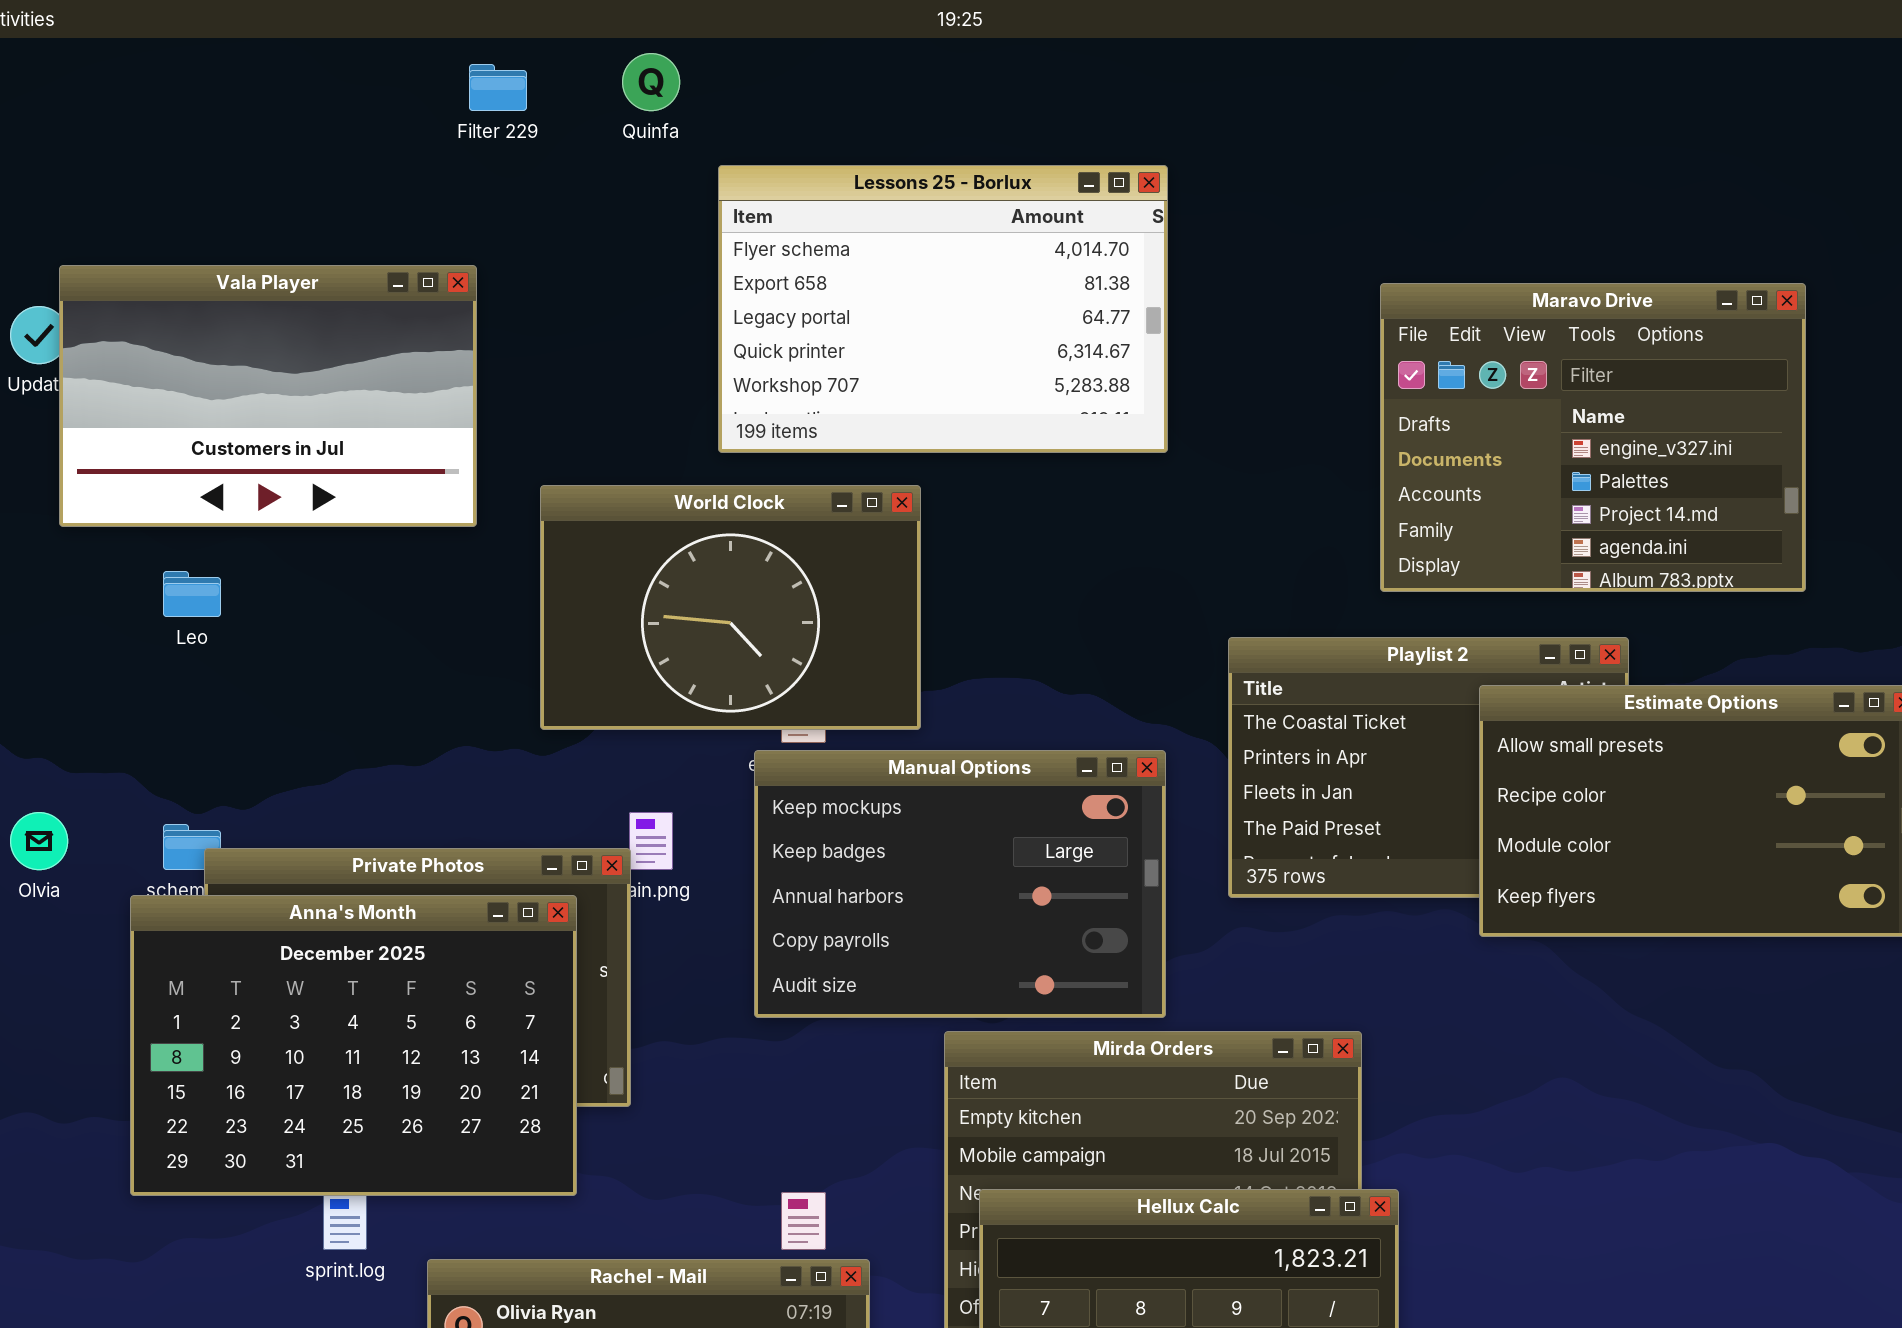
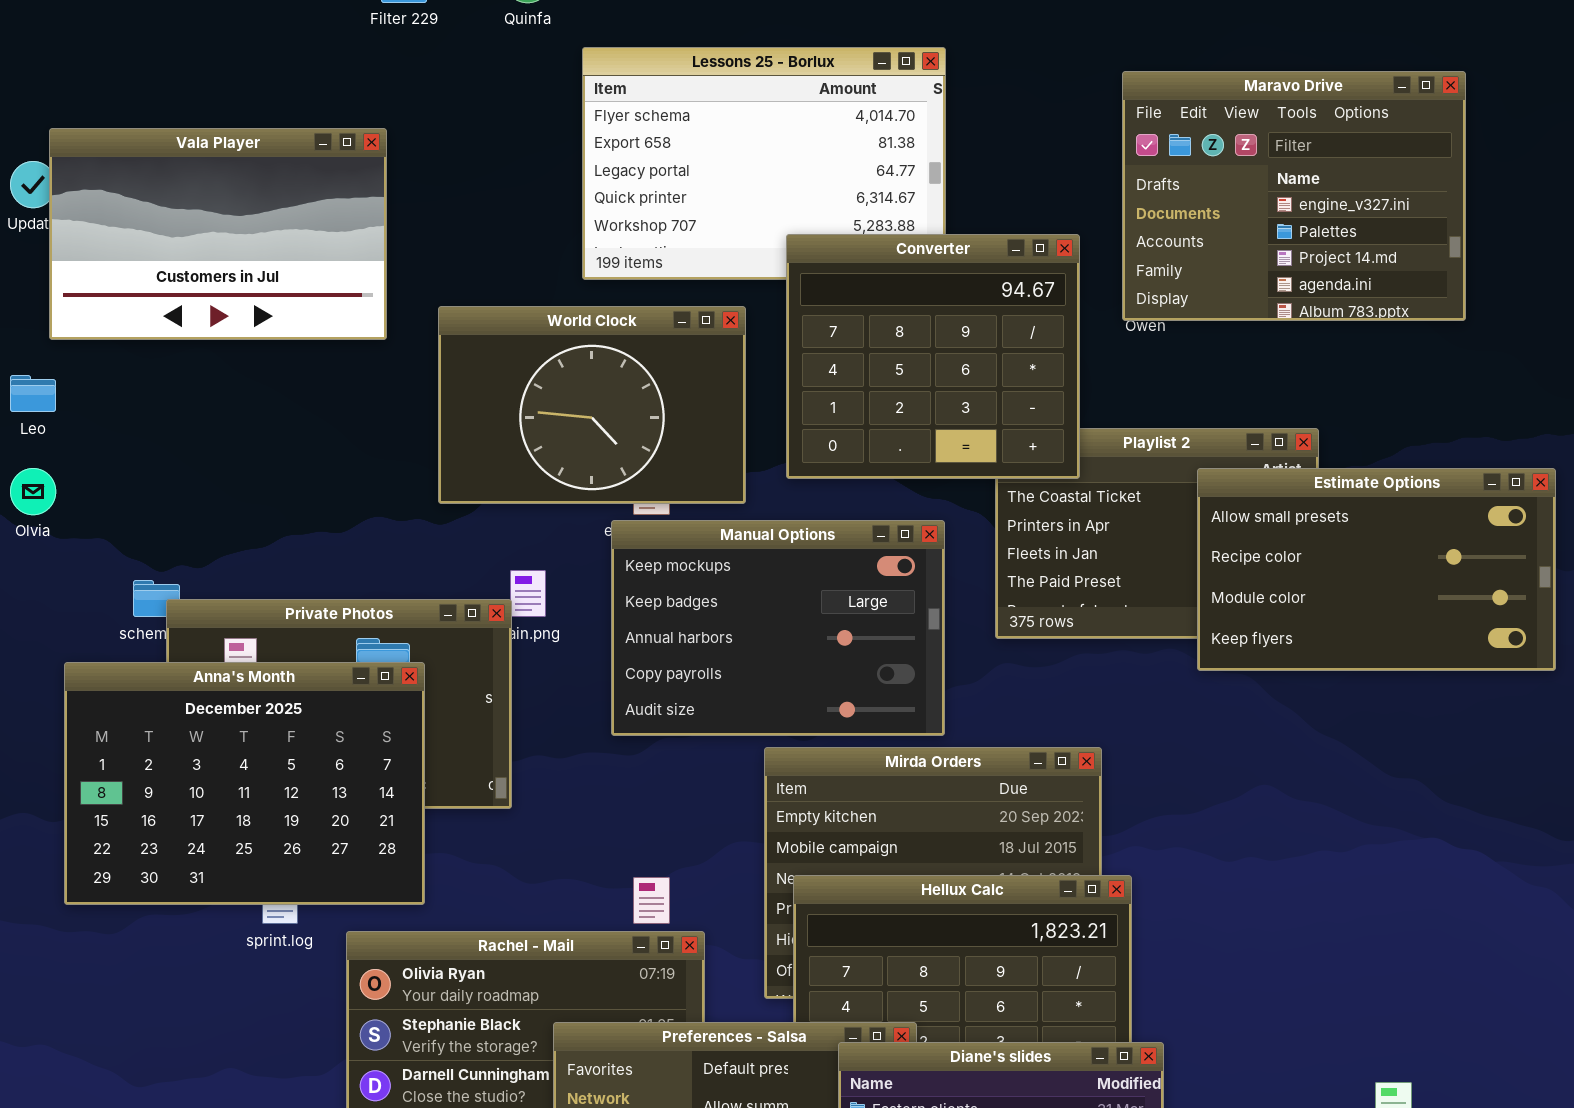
Maravo Drive: [1380,283,1806,592] -> [1122,71,1466,321], moved
Converter: none -> [786,234,1080,479], opened
Leo: [163,571,221,617] -> [10,375,56,412], moved
Olvia: [10,812,68,870] -> [10,468,56,515], moved
Anna's Month: [130,895,577,1196] -> [64,662,425,905], moved

